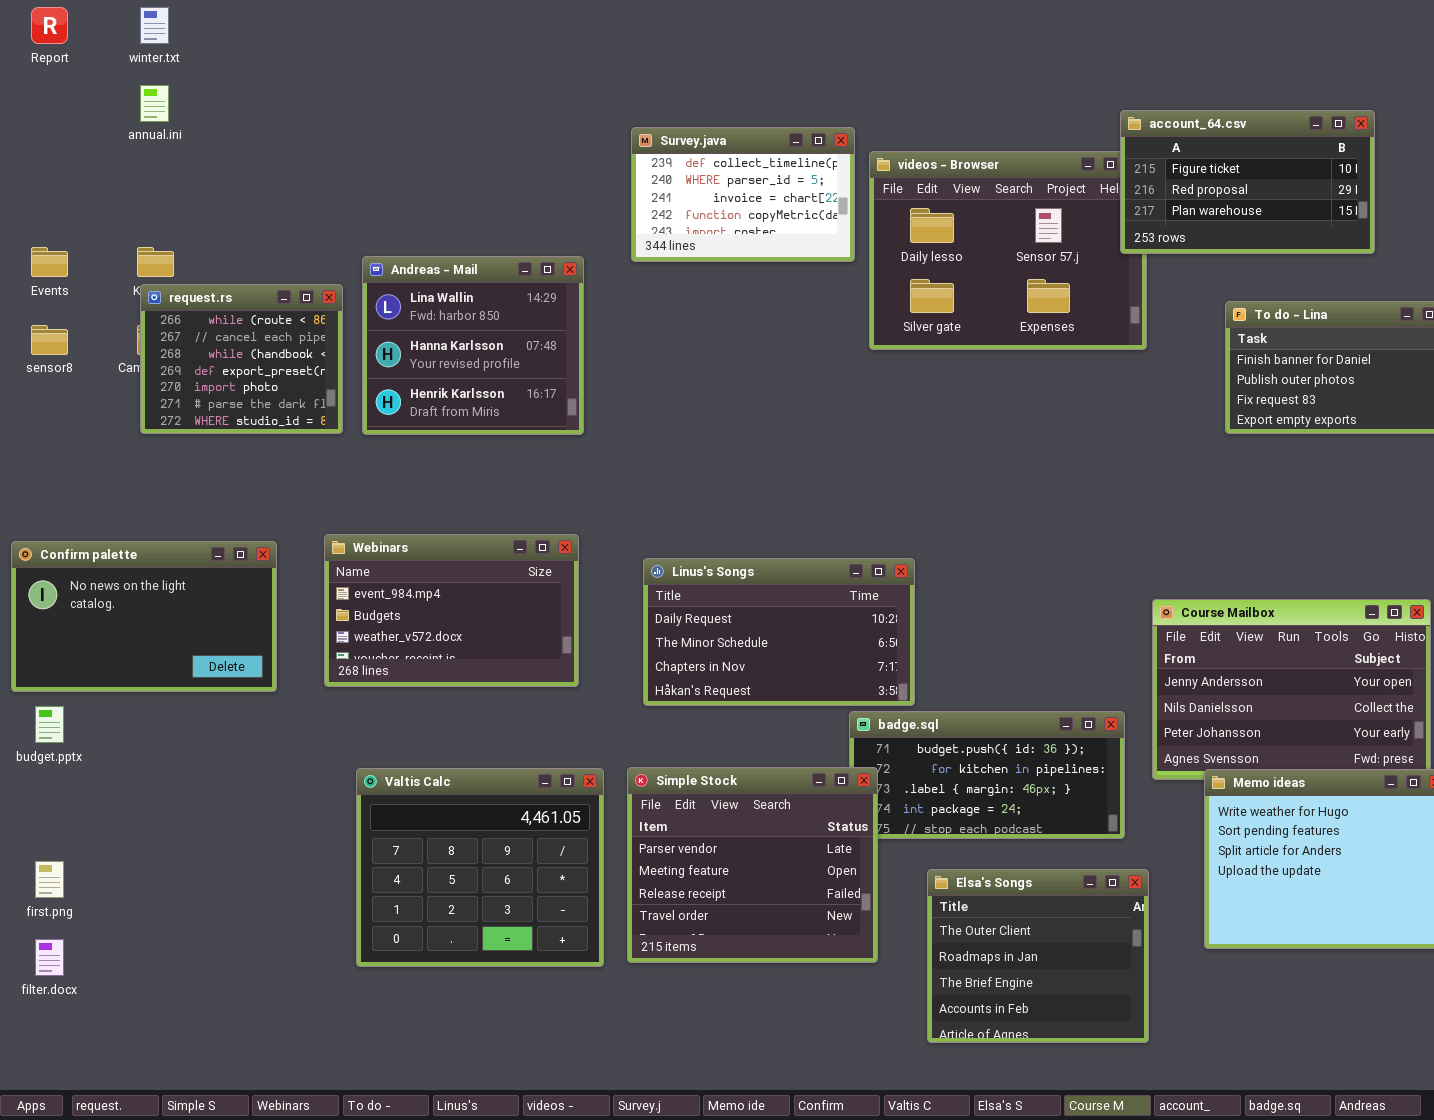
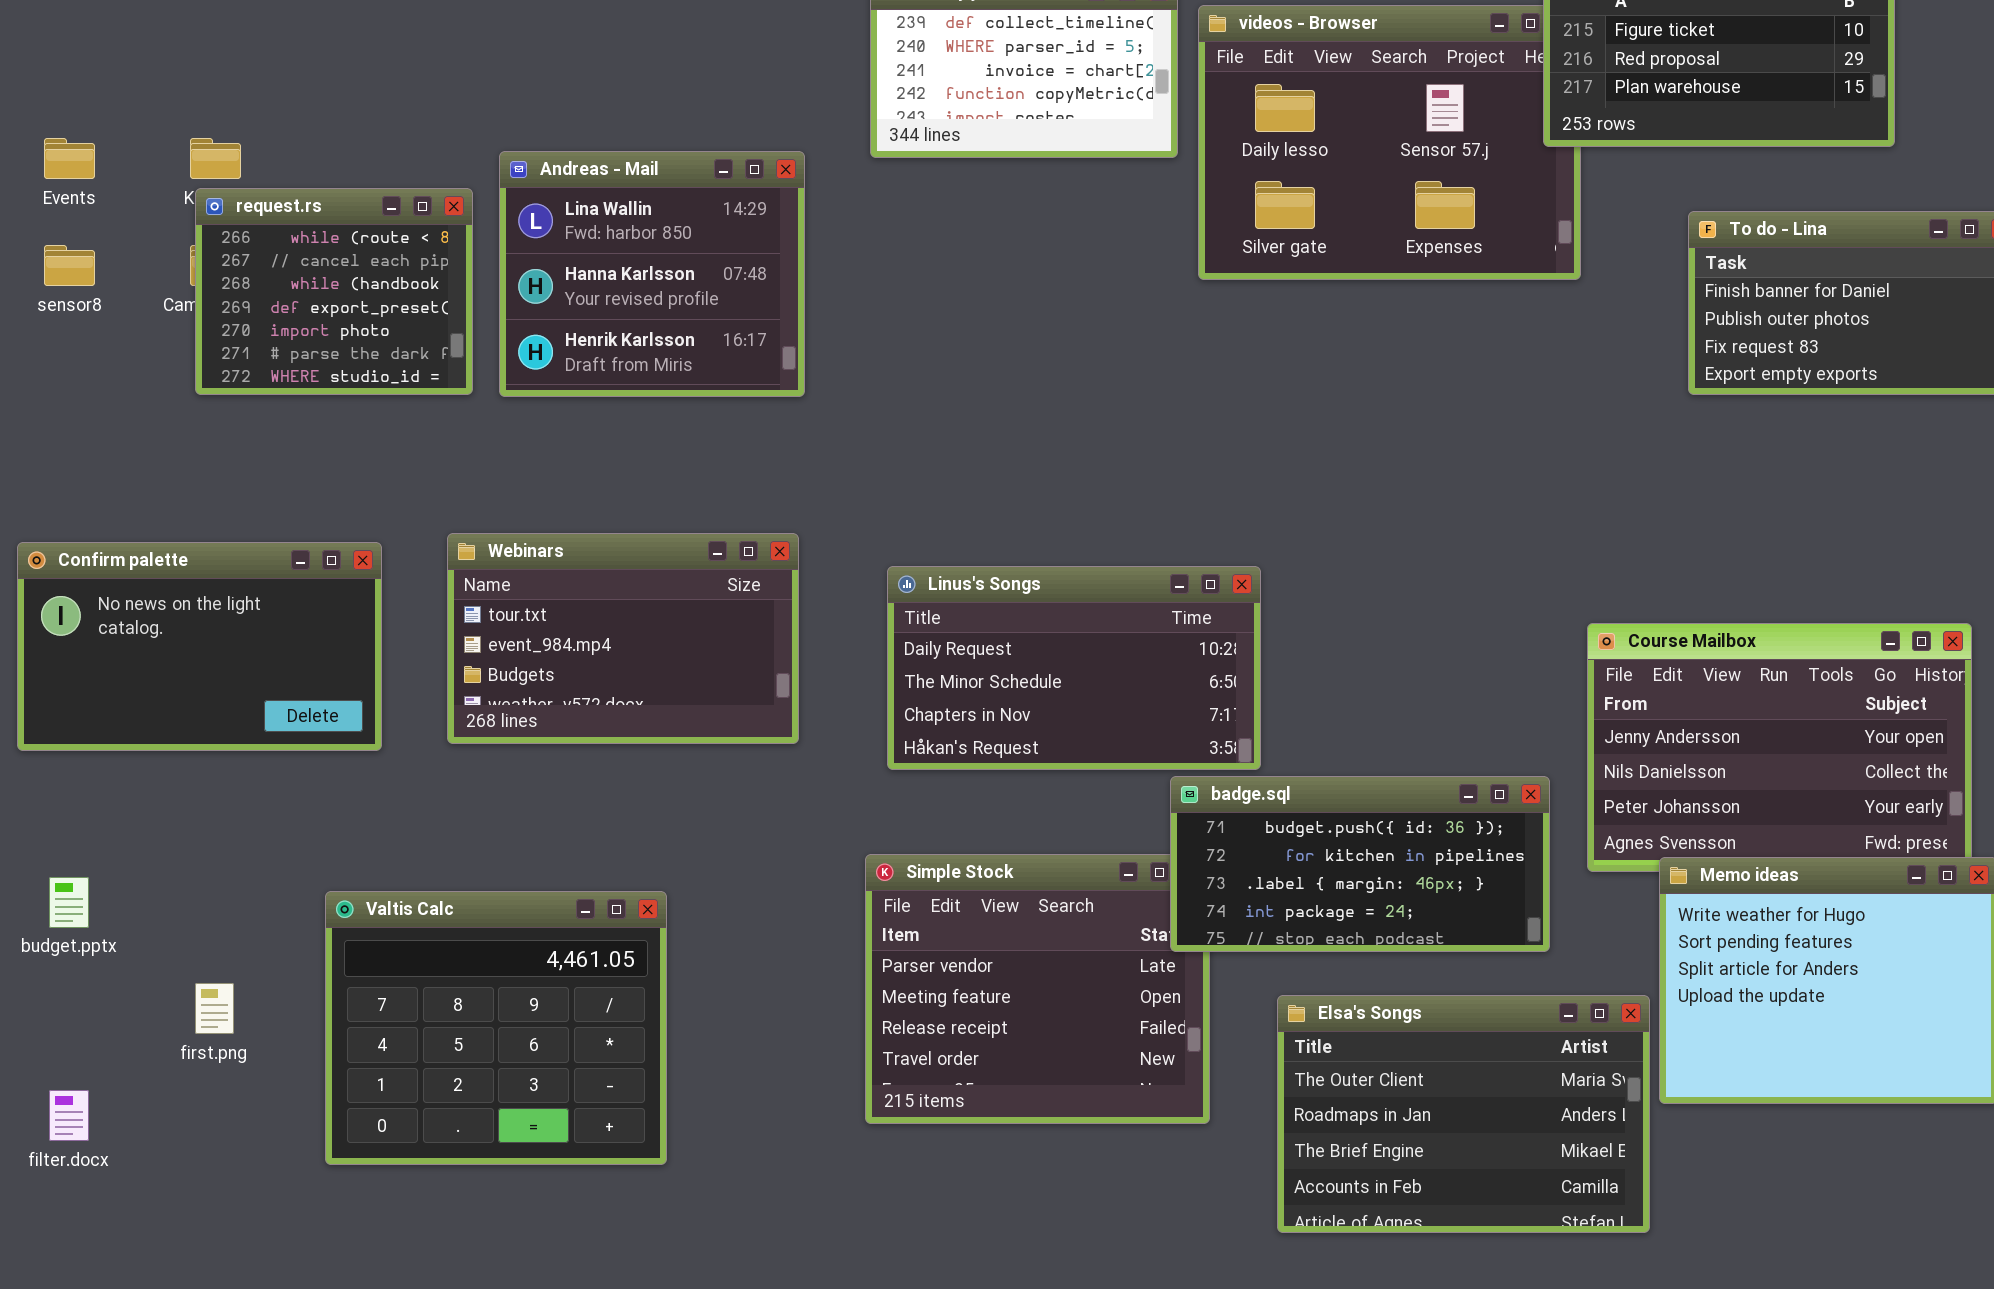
Webinars: [324,534,579,687] -> [447,533,799,744], scrolled up 1 row
budget.pptx: [35,706,64,743] -> [49,877,89,928], moved
badge.sql: [849,711,1125,839] -> [1170,776,1550,952], raised
Valtis Calc: [356,768,604,967] -> [325,891,667,1165], moved
first.png: [35,861,64,898] -> [195,983,234,1034], moved
Elsa's Songs: [927,869,1149,1043] -> [1277,995,1650,1233], resized

